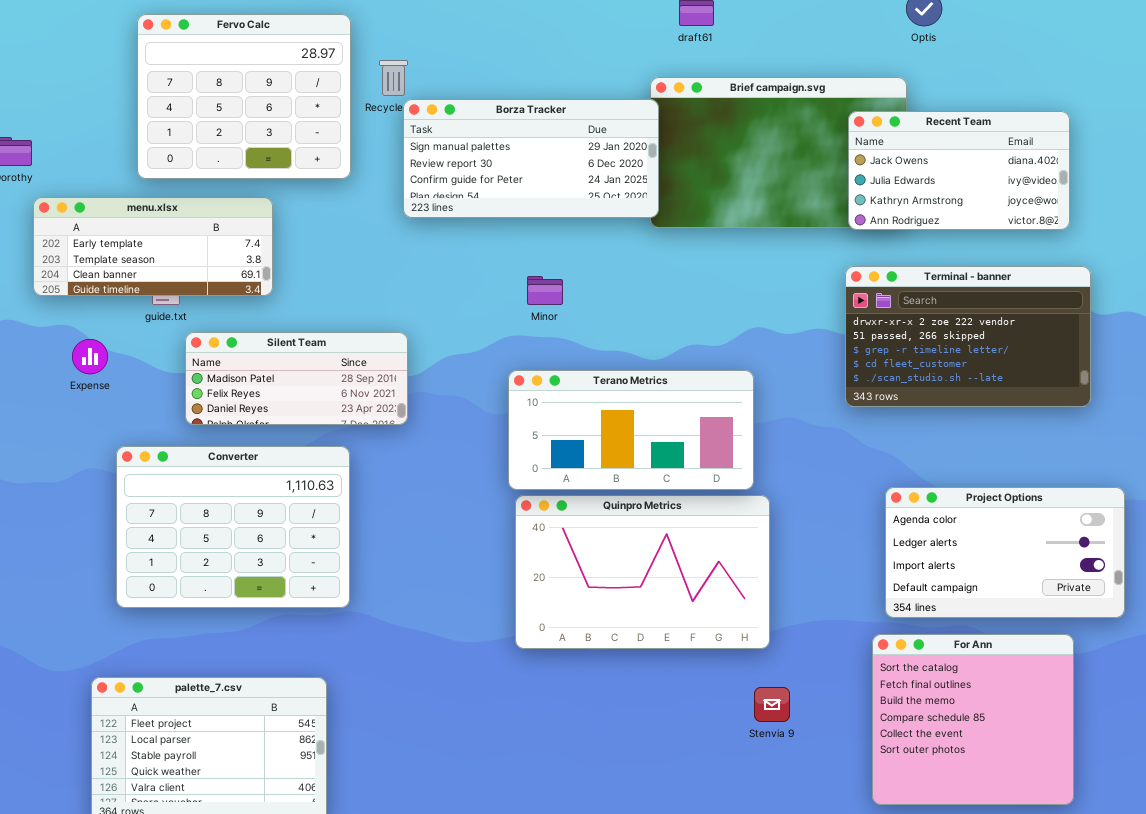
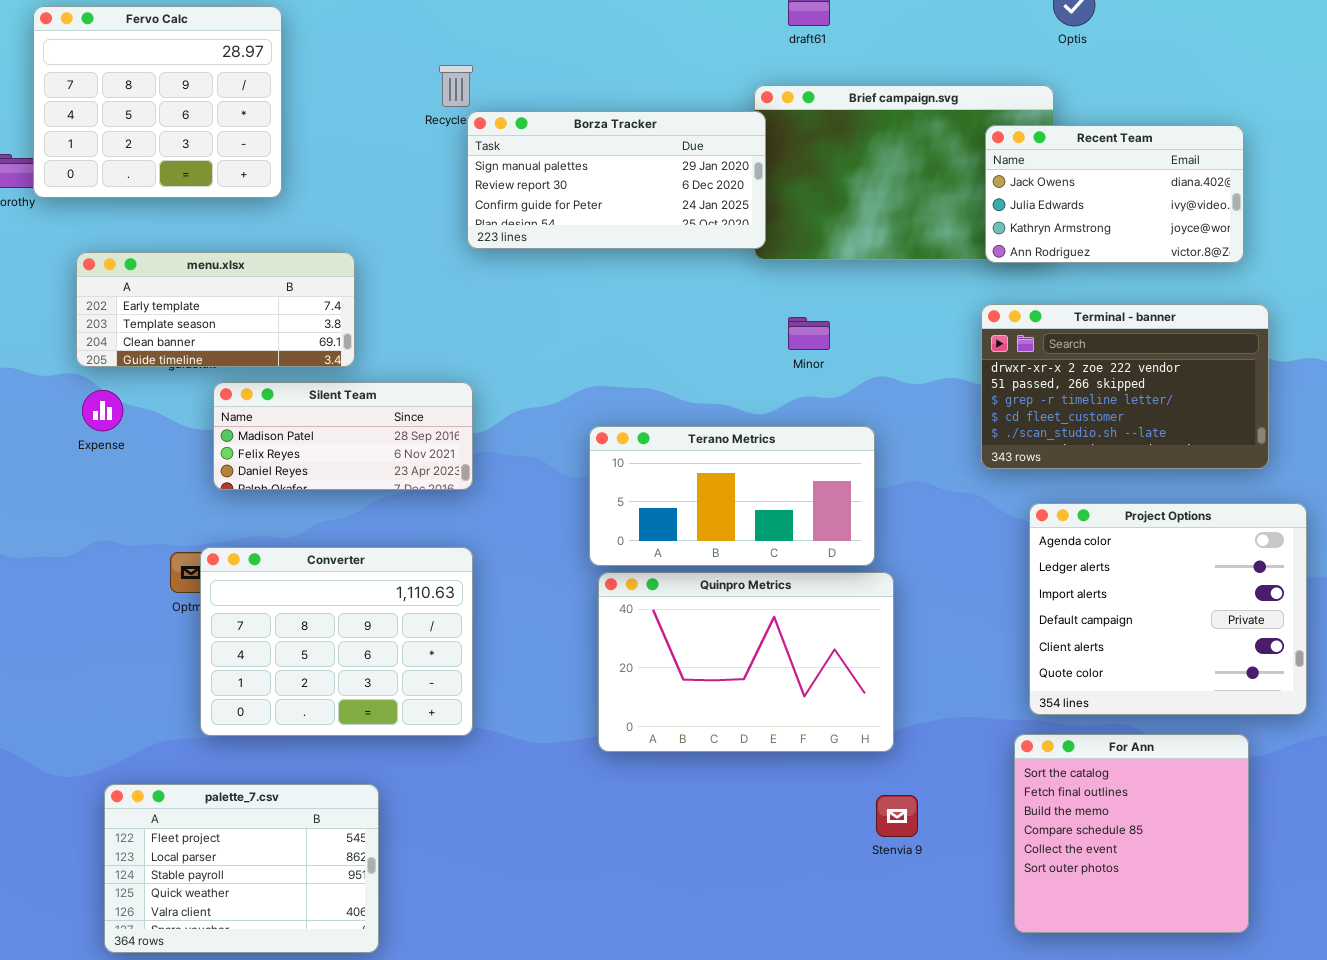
Fervo Calc: [137,14,351,179] -> [33,6,282,198], moved
menu.xlsx: [33,197,273,296] -> [76,252,355,367], moved
Minor: [527,276,563,305] -> [788,317,830,350], moved
Converter: [116,446,350,608] -> [200,547,473,736], moved
Project Options: [885,487,1125,618] -> [1029,503,1307,715], resized

